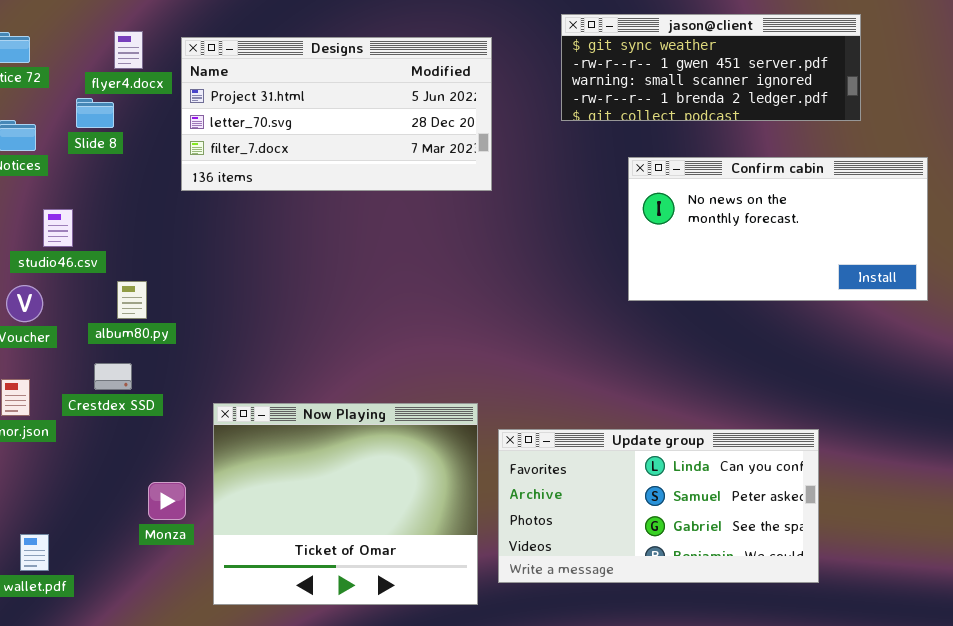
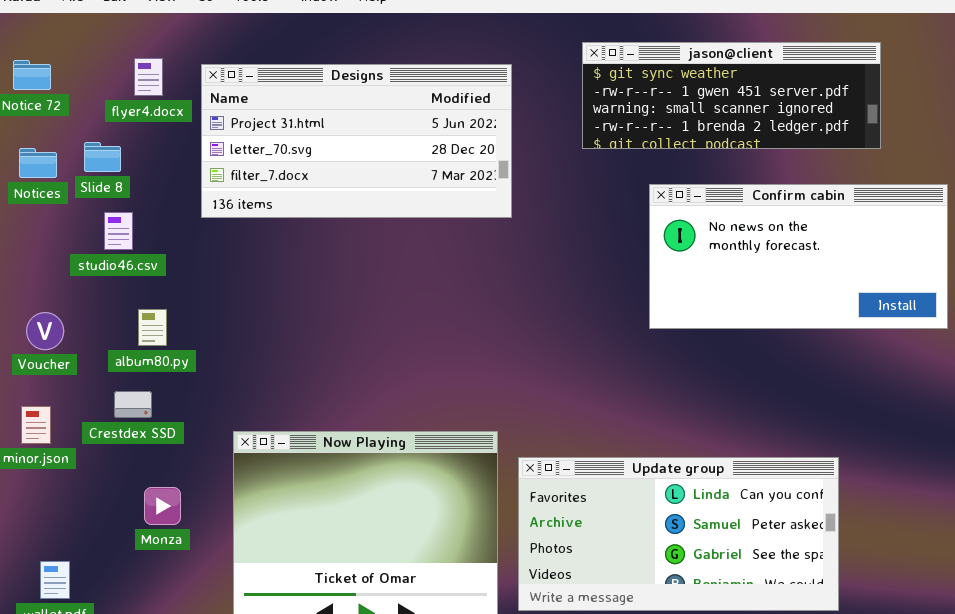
Slide 8: [76,98,114,128] -> [84,142,121,172], moved
studio46.csv: [43,209,73,247] -> [104,212,133,250], moved
Monza: [148,482,186,520] -> [144,487,181,525], moved

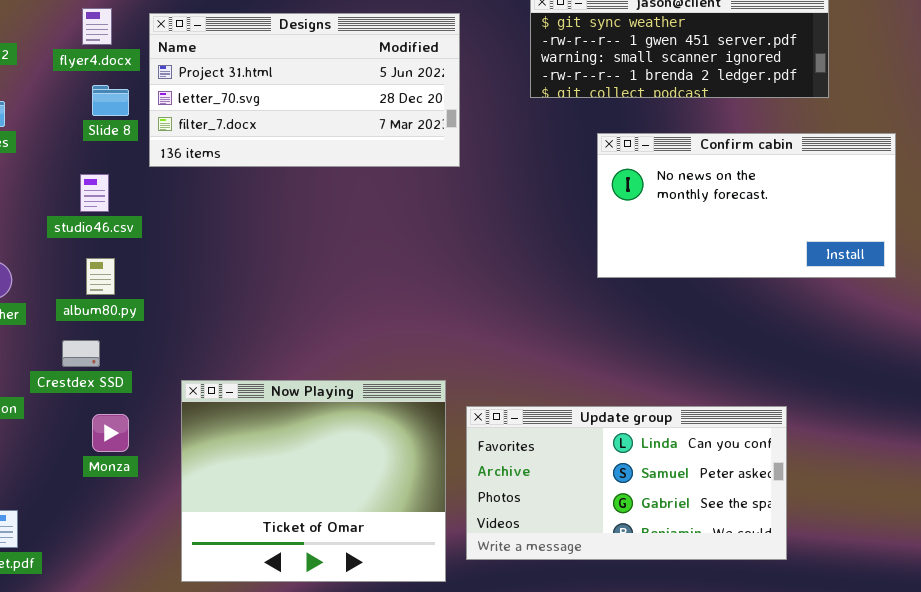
Slide 8: [84,142,121,172] -> [92,85,129,116], moved
studio46.csv: [104,212,133,250] -> [80,174,109,212], moved
Monza: [144,487,181,525] -> [92,414,129,452], moved

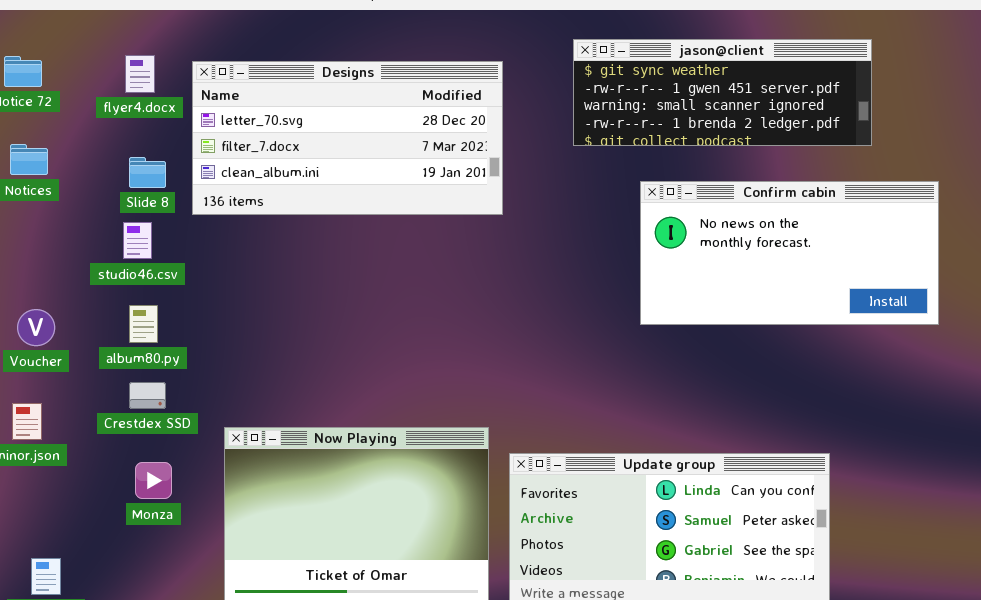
Designs: [149,13,460,167] -> [192,61,503,215], scrolled down 1 row
Slide 8: [92,85,129,116] -> [129,157,166,188], moved
Crestdex SSD: [62,340,100,367] -> [129,382,166,409], moved

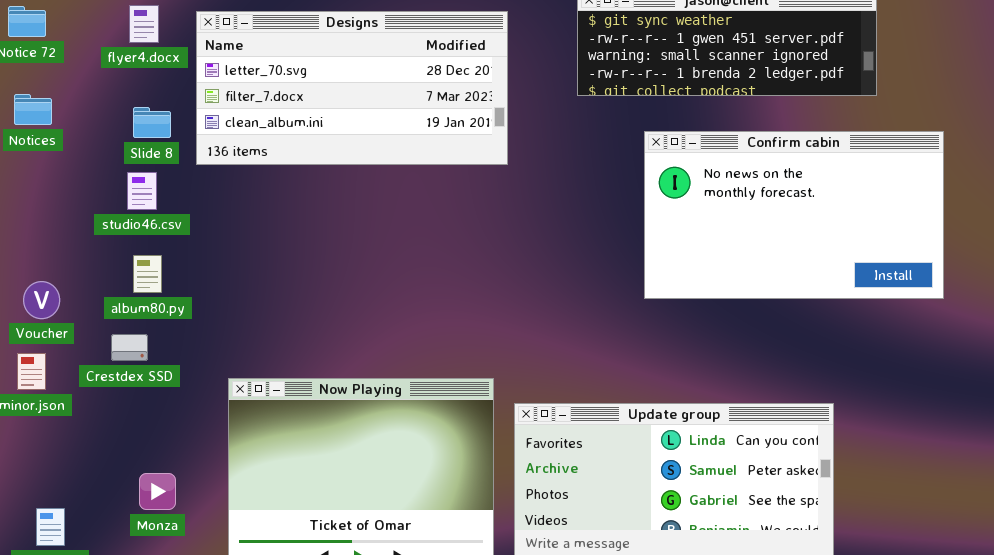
Confirm cabin: [640,181,939,325] -> [644,131,944,299], resized
Voucher: [17,309,55,346] -> [23,281,60,319], moved
Crestdex SSD: [129,382,166,409] -> [111,334,148,361], moved
Monza: [135,462,172,499] -> [139,473,176,510], moved

